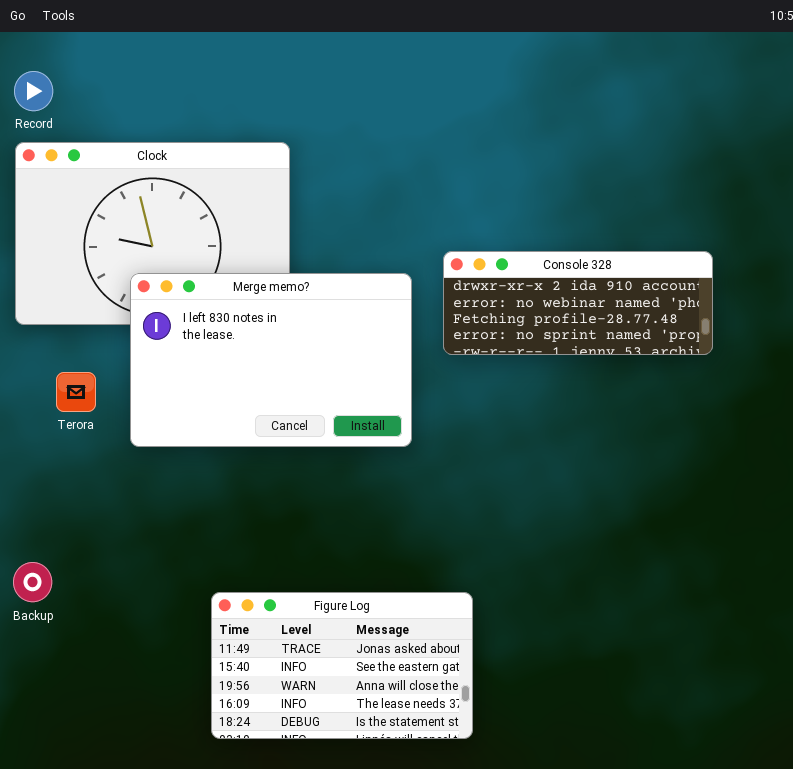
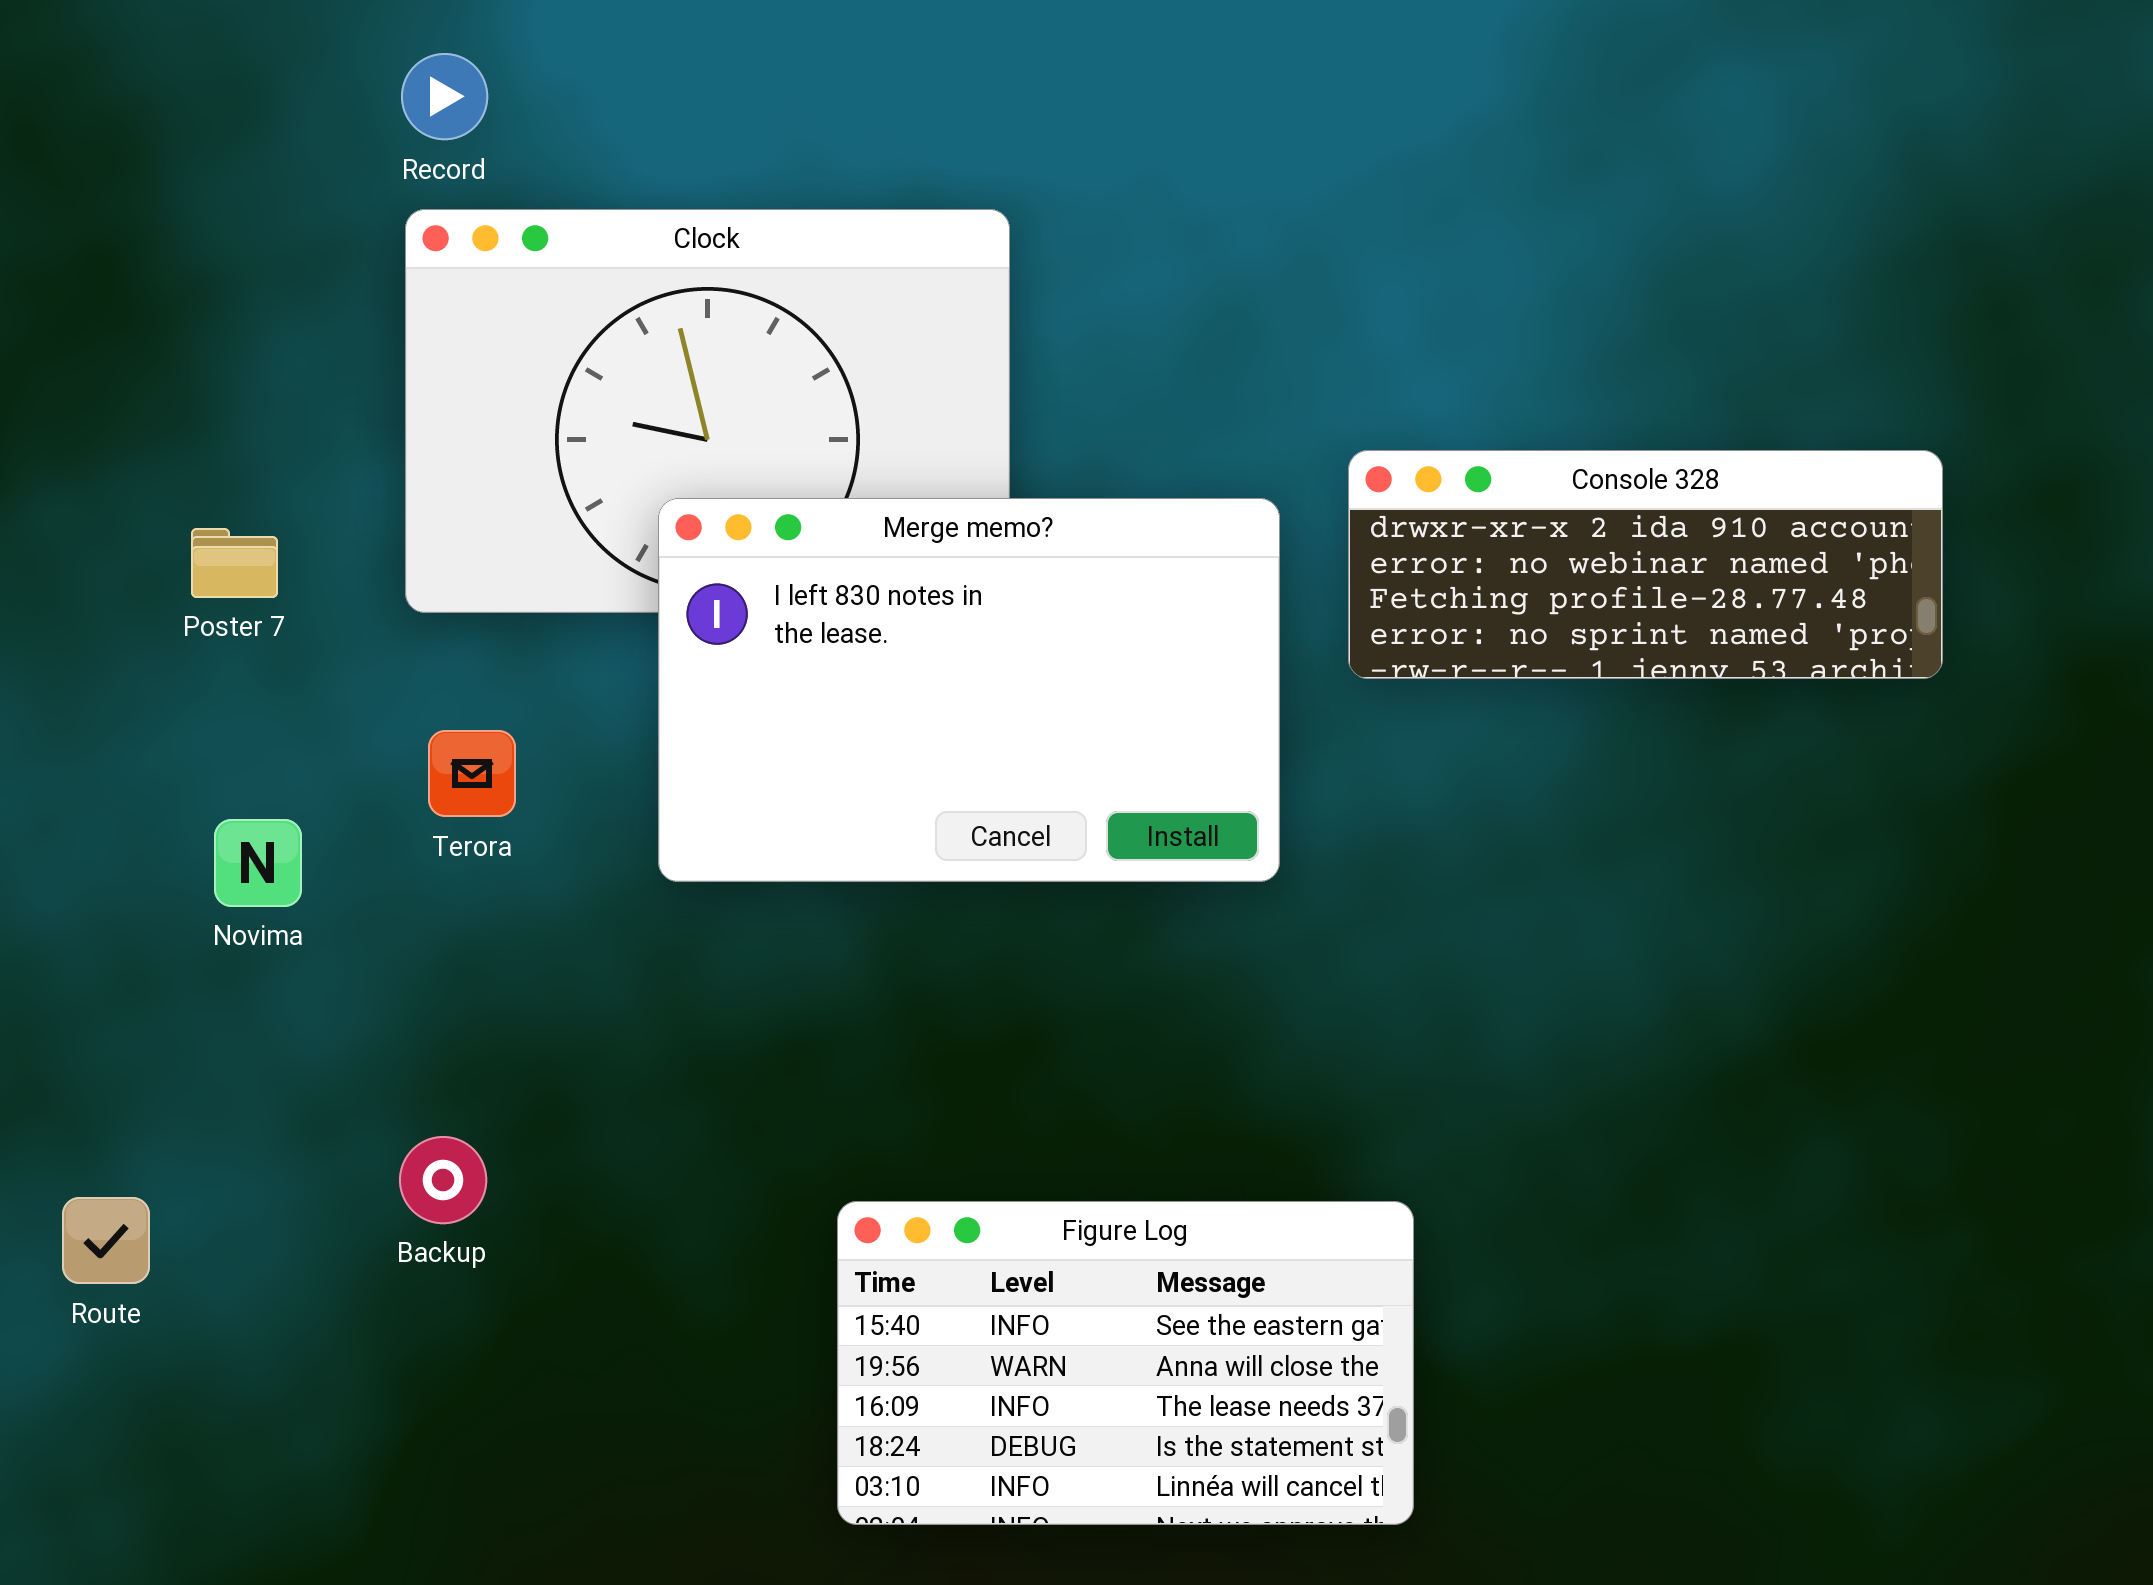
Terora: [56,372,96,412] -> [428,730,516,817], moved
Figure Log: [211,592,473,739] -> [837,1201,1414,1525], scrolled down 1 row

